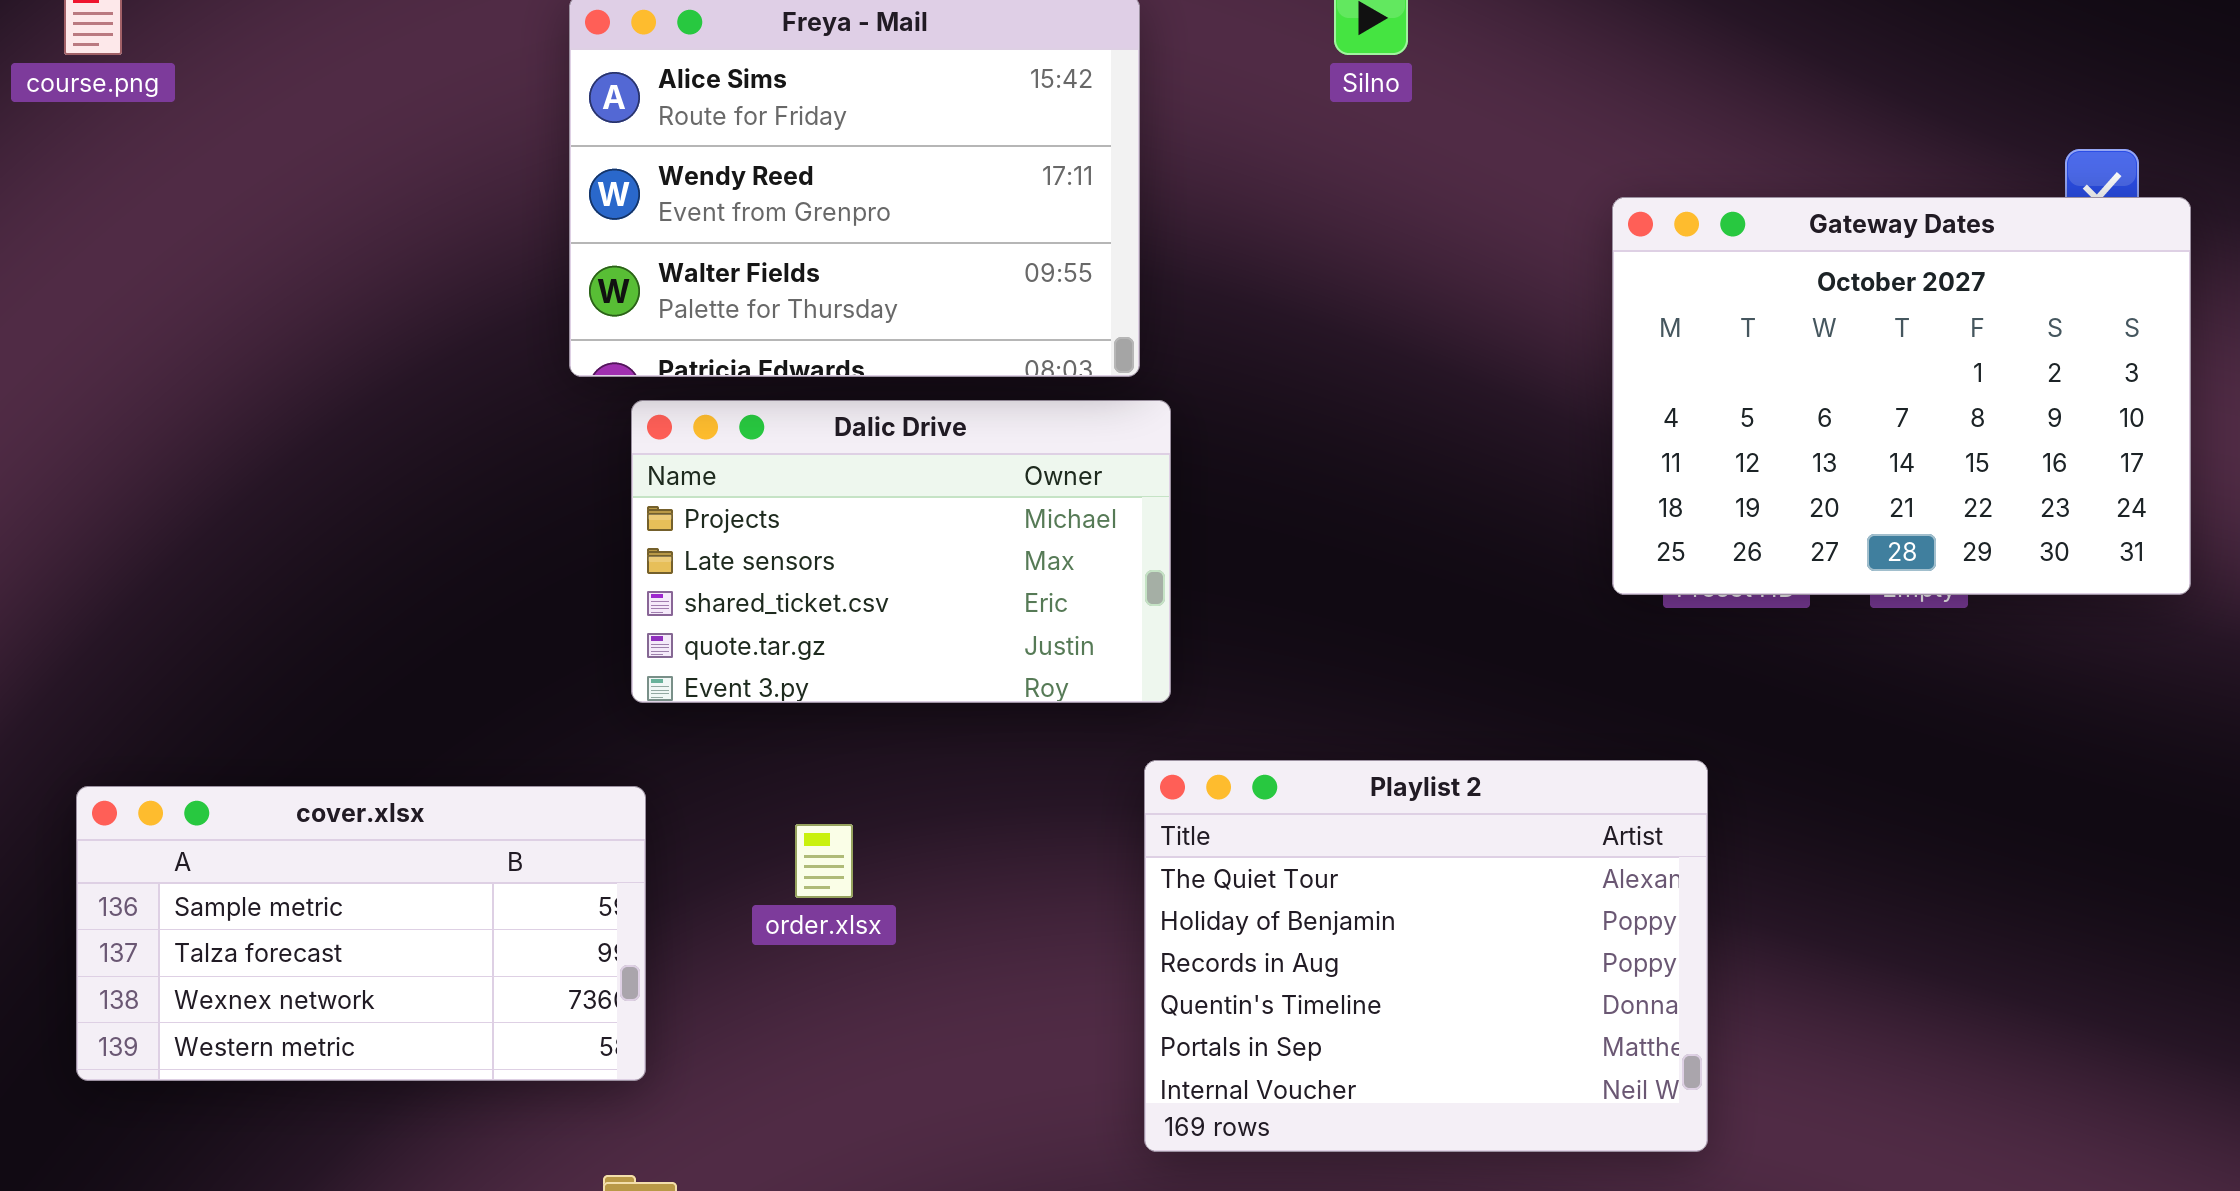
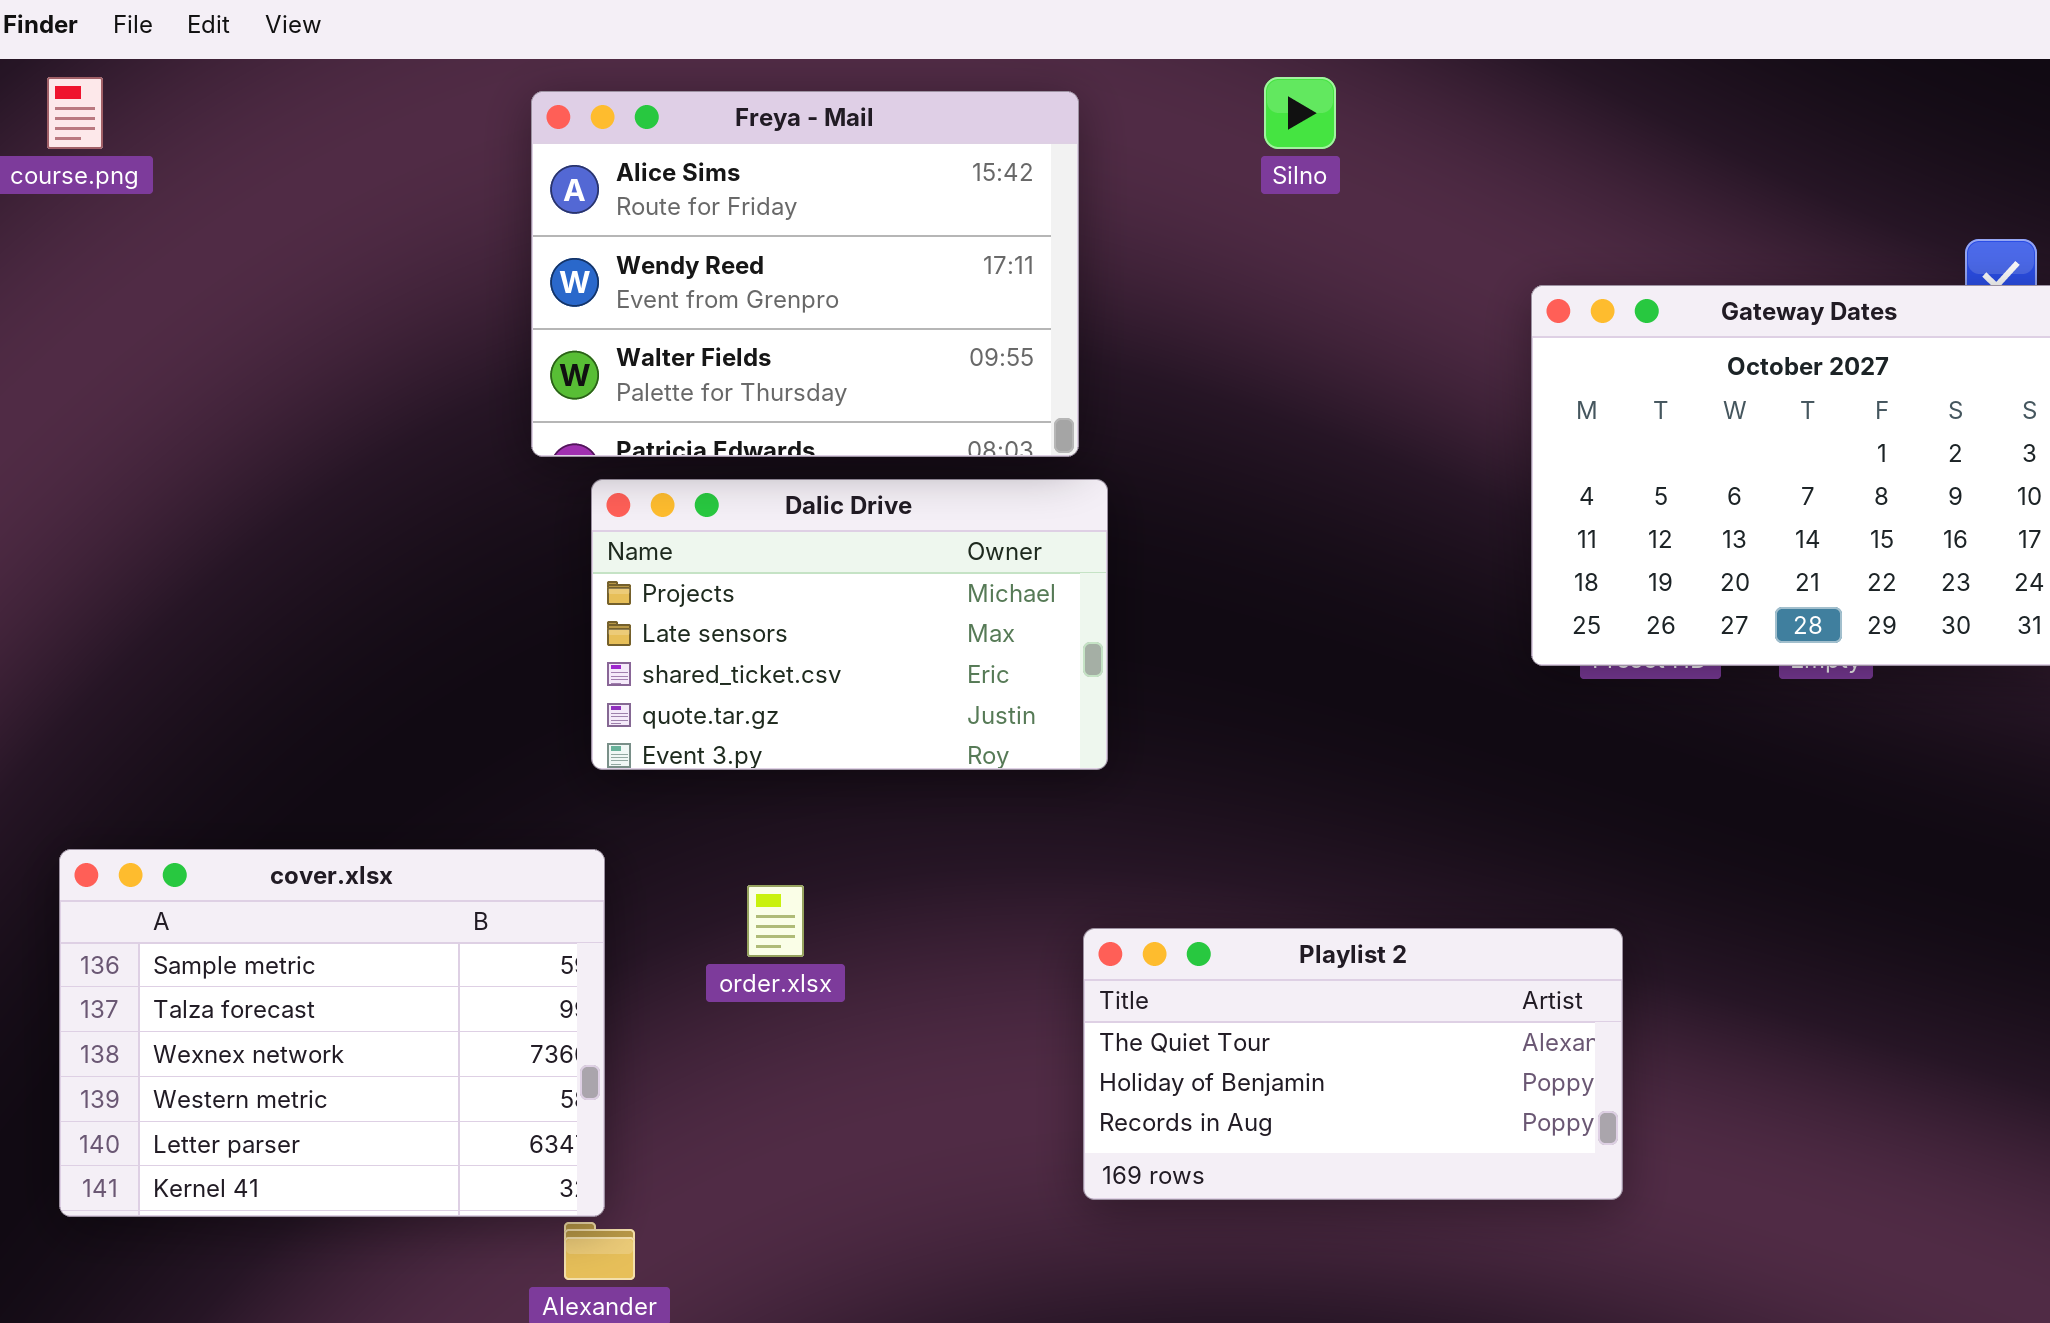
Playlist 2: [1144,760,1708,1152] -> [1083,928,1623,1200], resized
cover.xlsx: [76,786,646,1081] -> [59,849,605,1217], resized

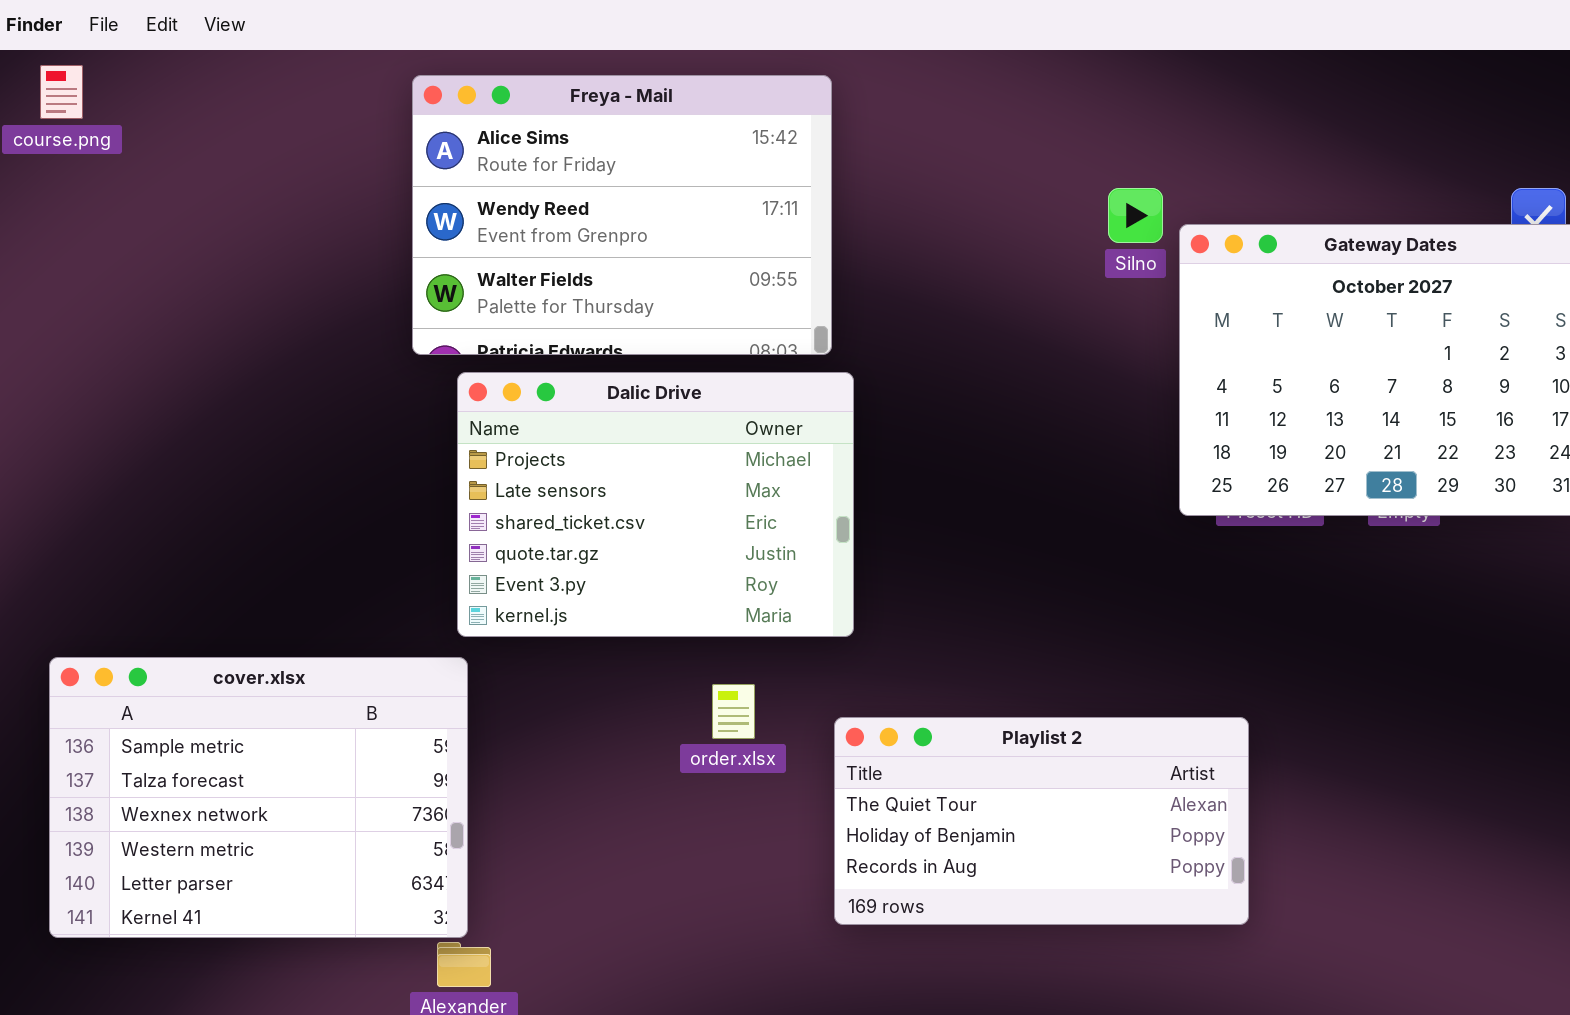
Silno: [1264,77,1336,149] -> [1108,188,1163,243], moved
Dalic Drive: [591,479,1108,770] -> [457,372,854,637], resized
order.xlsx: [747,885,804,957] -> [712,684,755,739], moved

